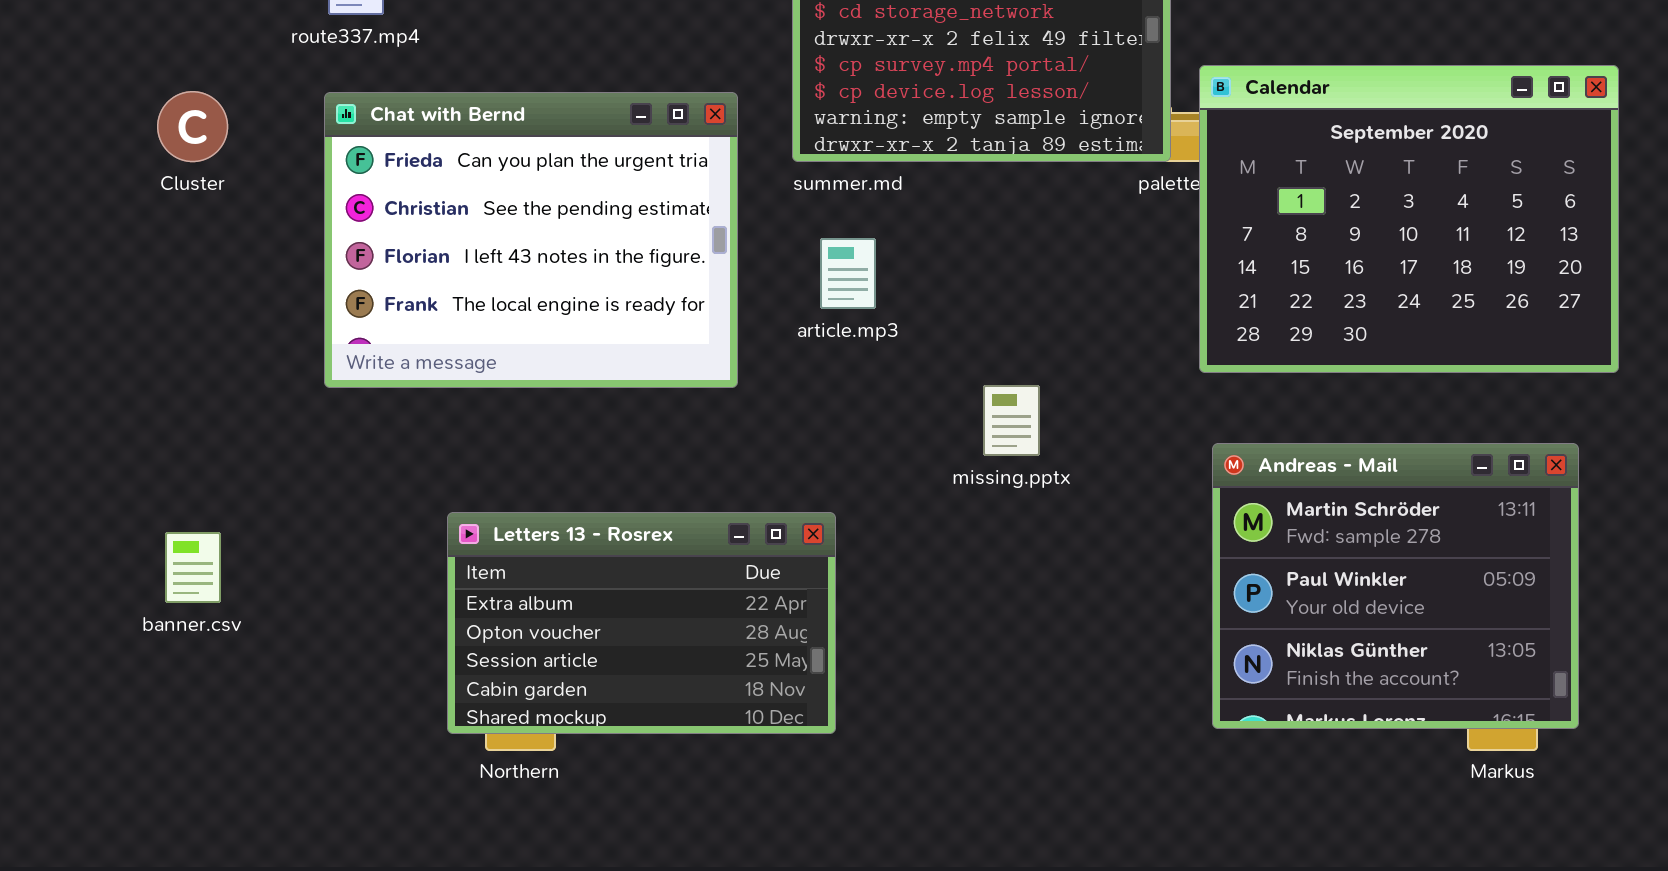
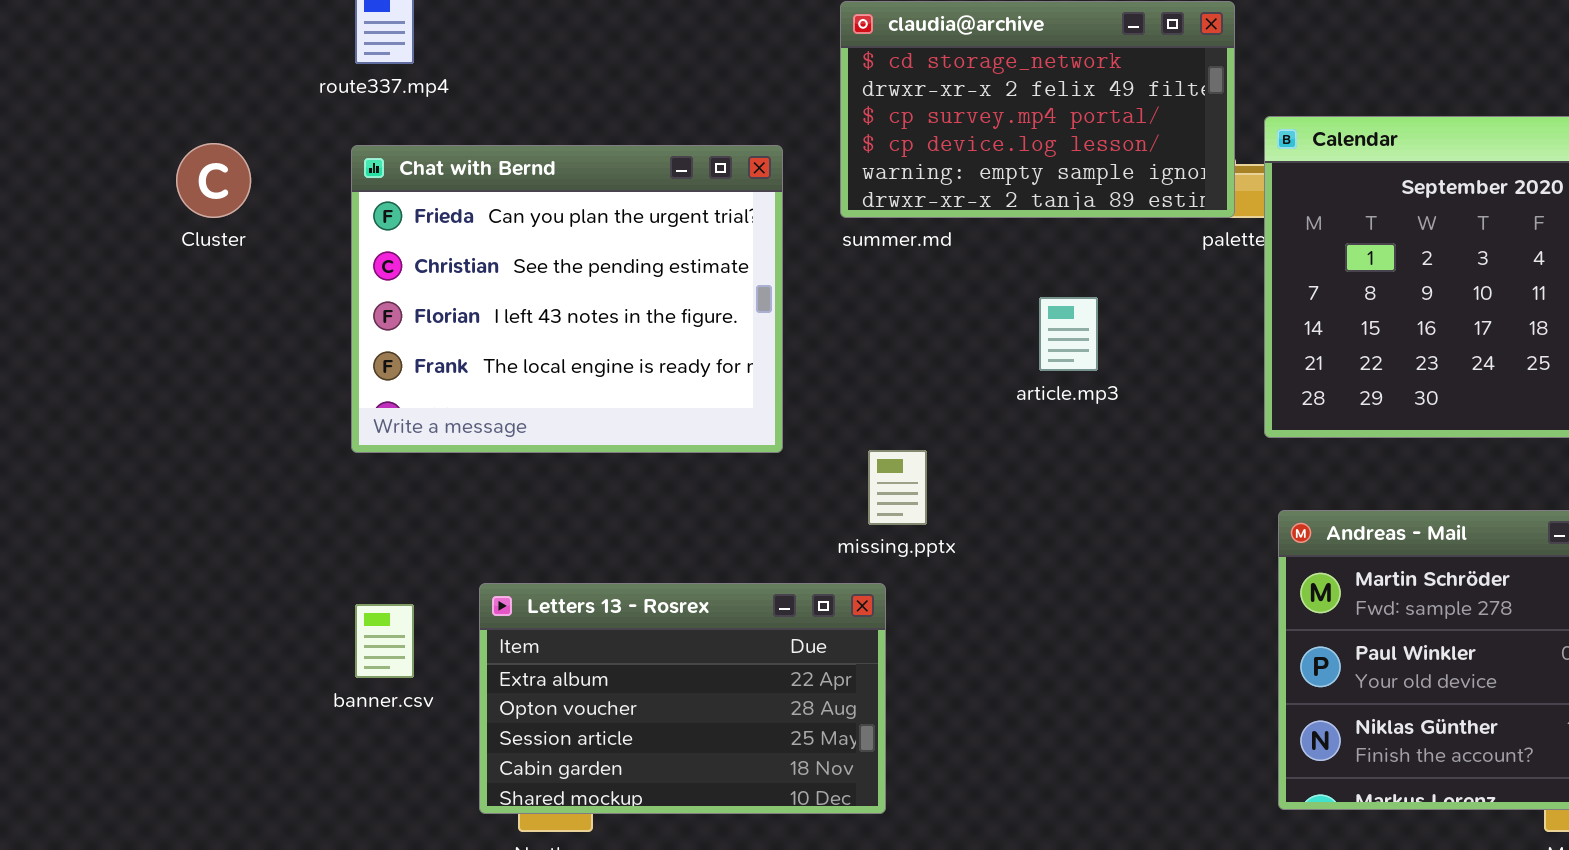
article.mp3: [820,238,876,309] -> [1039,297,1098,371], moved
missing.pptx: [983,385,1040,456] -> [868,450,927,525], moved
banner.csv: [165,532,221,603] -> [355,604,414,678], moved

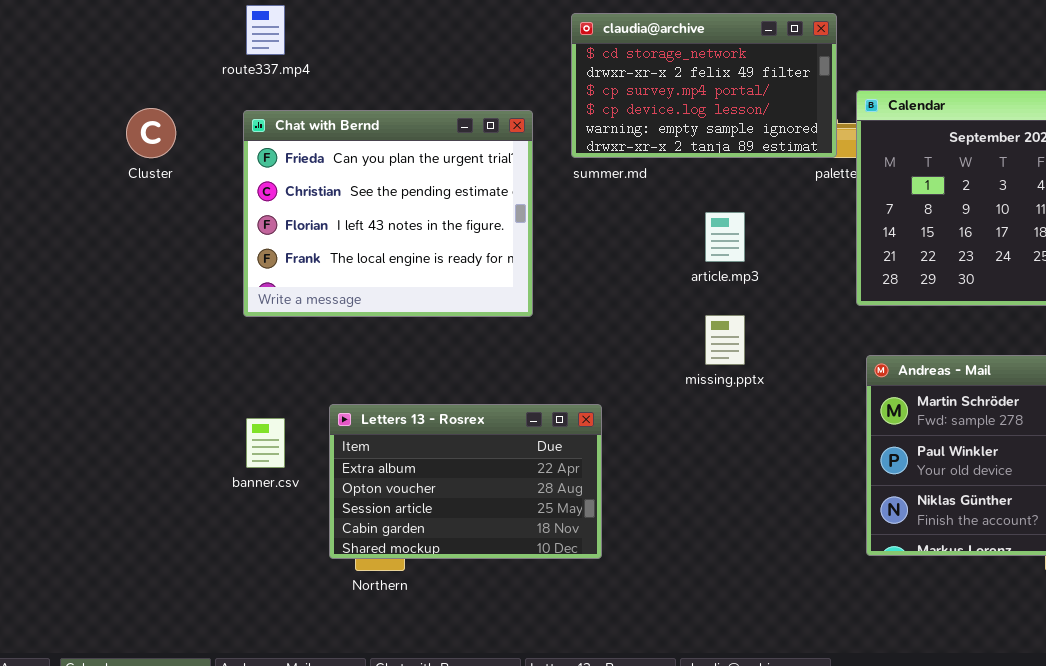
missing.pptx: [868,450,927,525] -> [705,315,745,365], moved

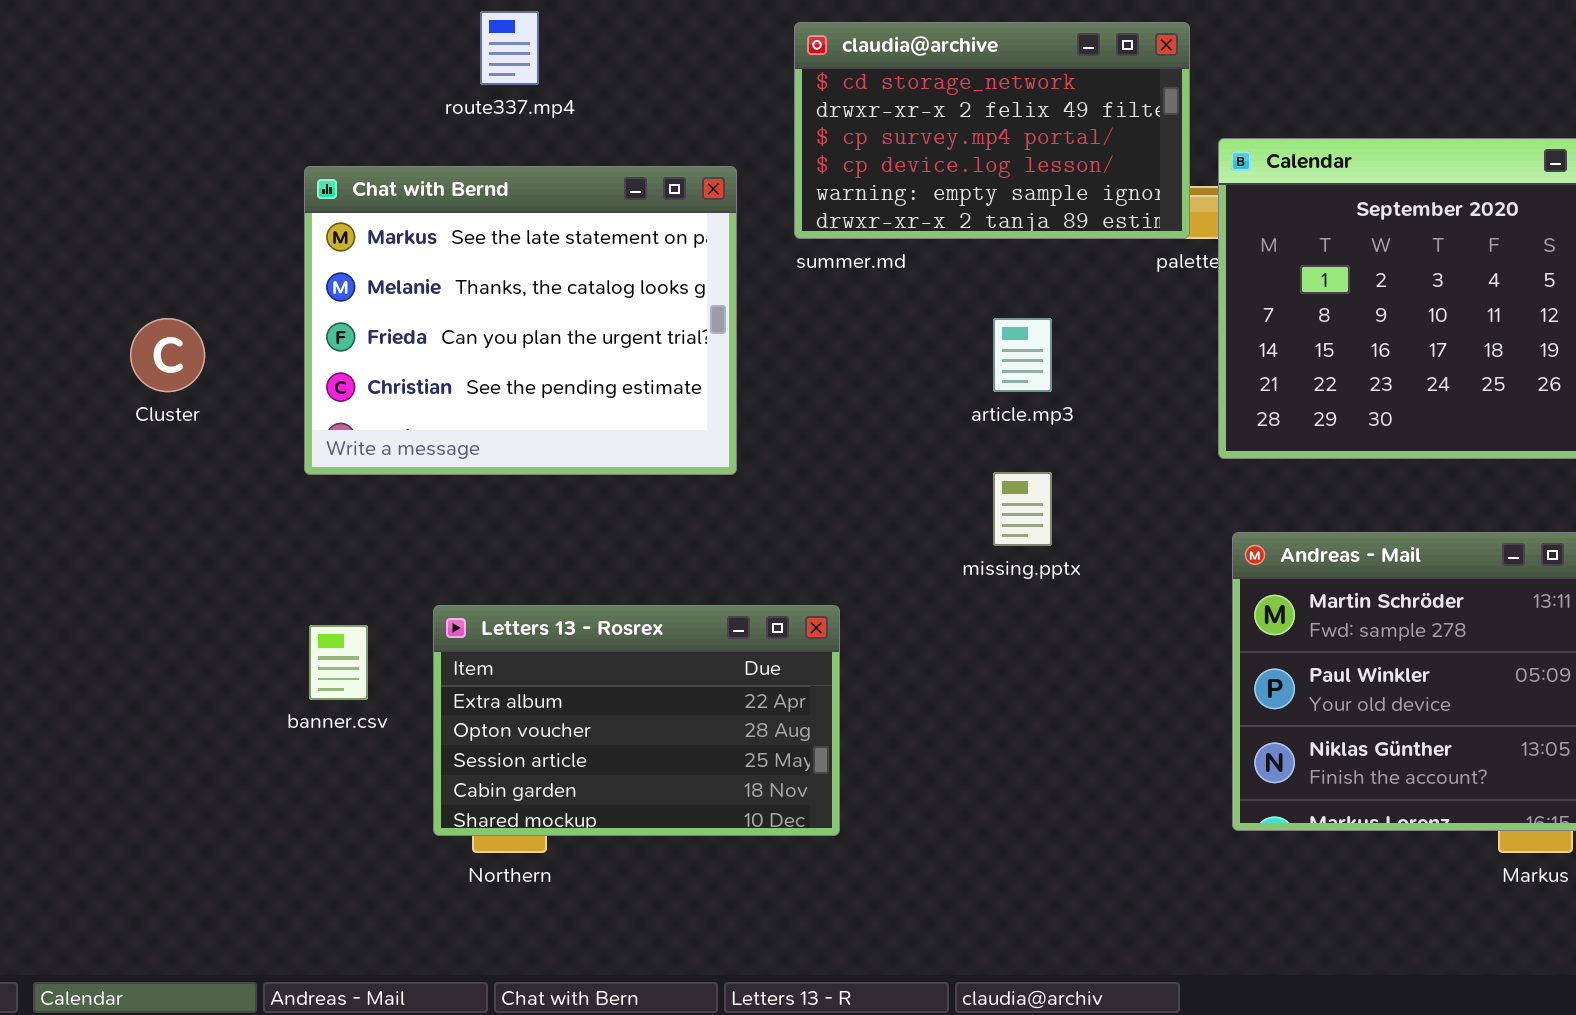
route337.mp4: [246,5,285,55] -> [480,11,539,85], moved
Cluster: [126,108,176,158] -> [130,318,205,392], moved
Chat with Bernd: [243,110,533,317] -> [304,166,737,475], scrolled up 2 rows

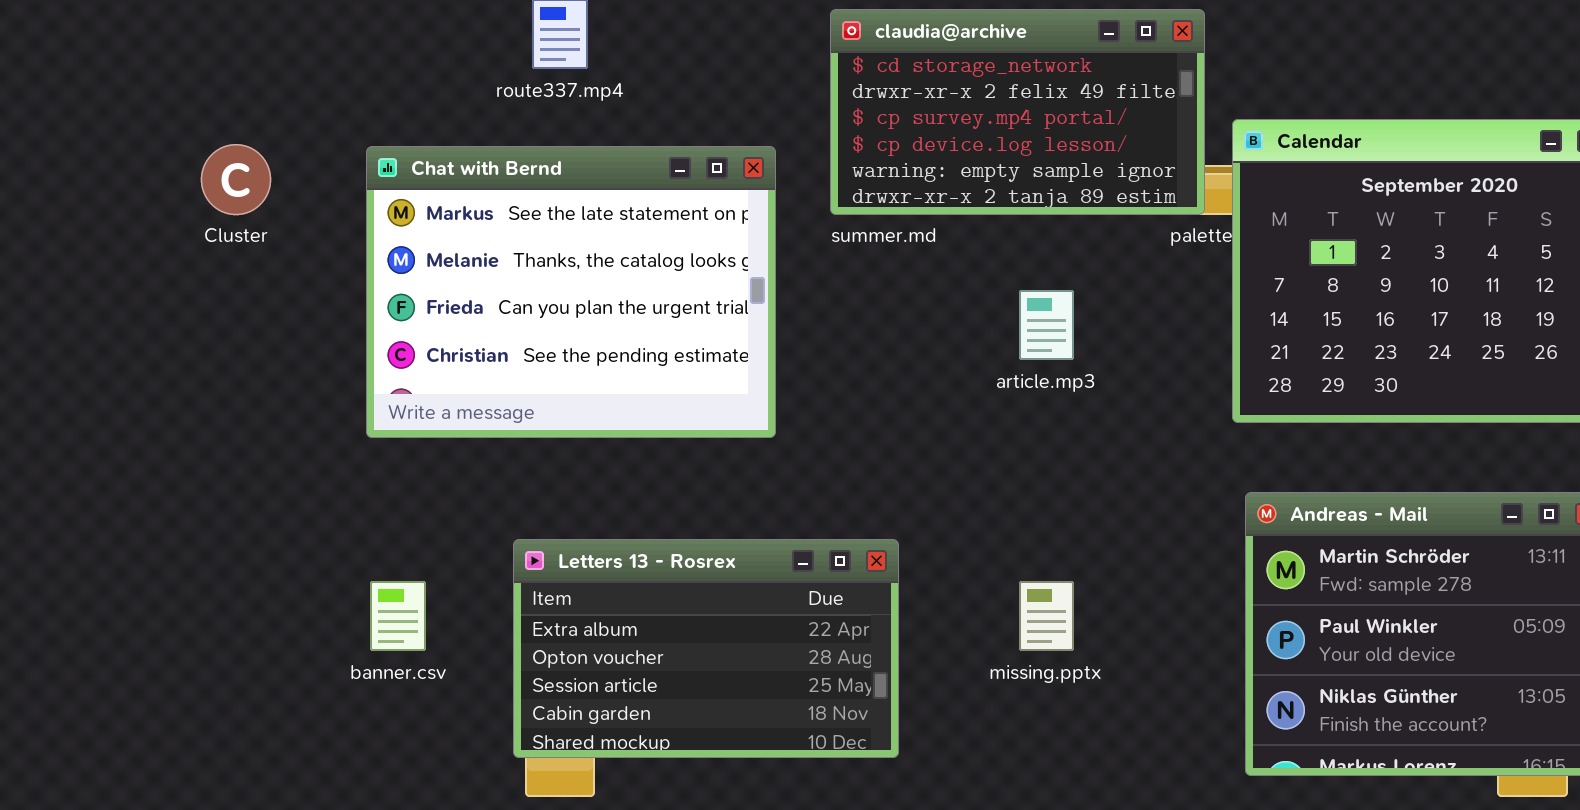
Cluster: [130,318,205,392] -> [201,144,271,215], moved
missing.pptx: [993,472,1052,546] -> [1019,581,1074,651], moved
Letters 13 - Rosrex: [433,605,840,836] -> [513,539,899,758], moved

